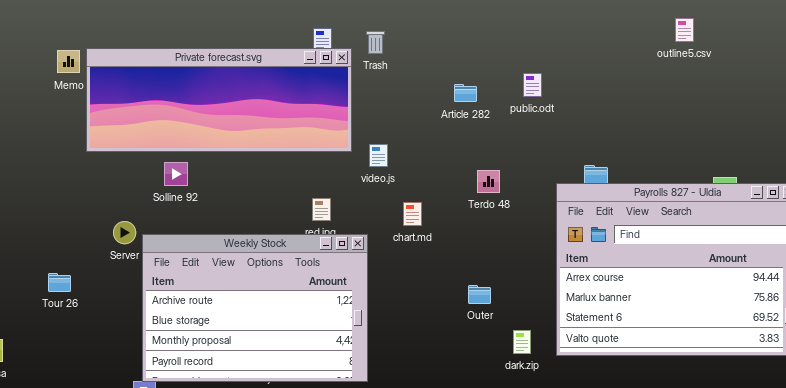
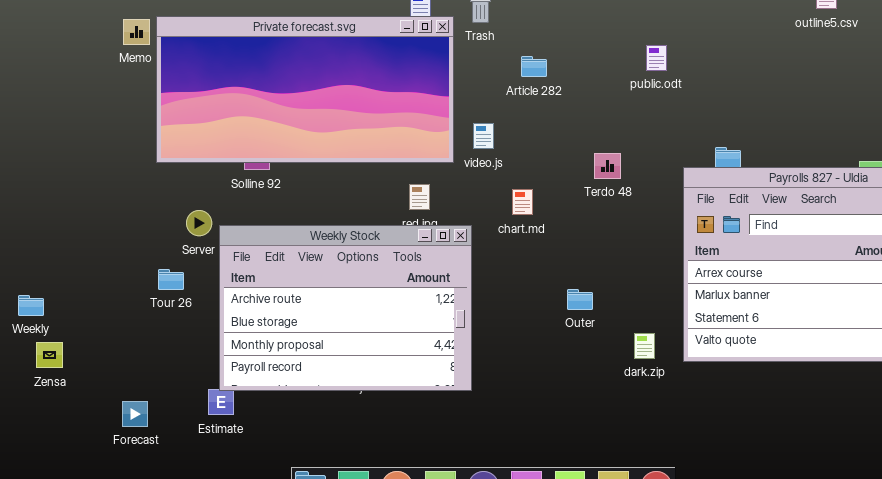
Private forecast.svg: [86,48,352,152] -> [156,16,454,163], resized
Article 282: [454,84,477,102] -> [521,56,547,77], moved
Tour 26: [48,273,71,292] -> [158,269,184,290], moved
Outer: [468,285,491,304] -> [567,289,593,310], moved

